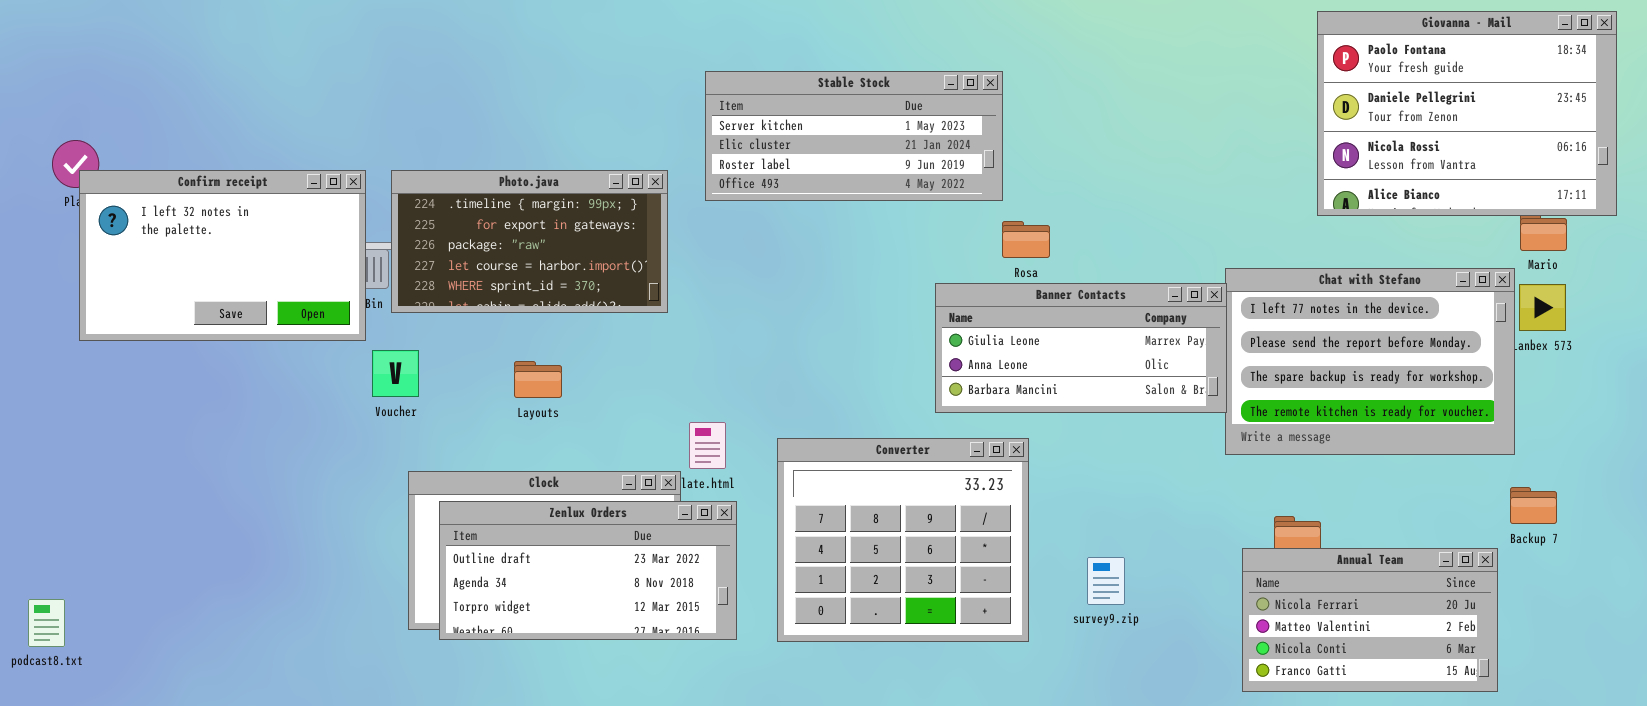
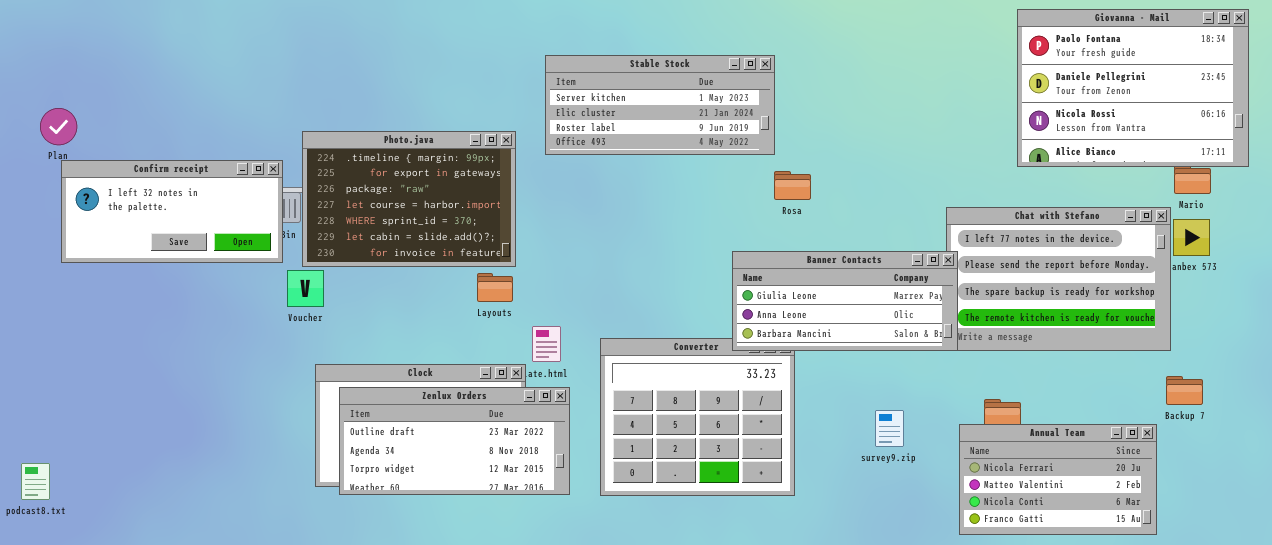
Confirm receipt: [79,170,366,341] -> [61,160,283,263], resized
Photo.java: [391,170,668,313] -> [302,131,516,267], resized
Banner Contacts: [935,283,1227,413] -> [732,251,958,351], moved
Layouts: [514,361,562,398] -> [477,273,513,302], moved
survey9.zip: [1087,557,1125,605] -> [875,410,904,447], moved

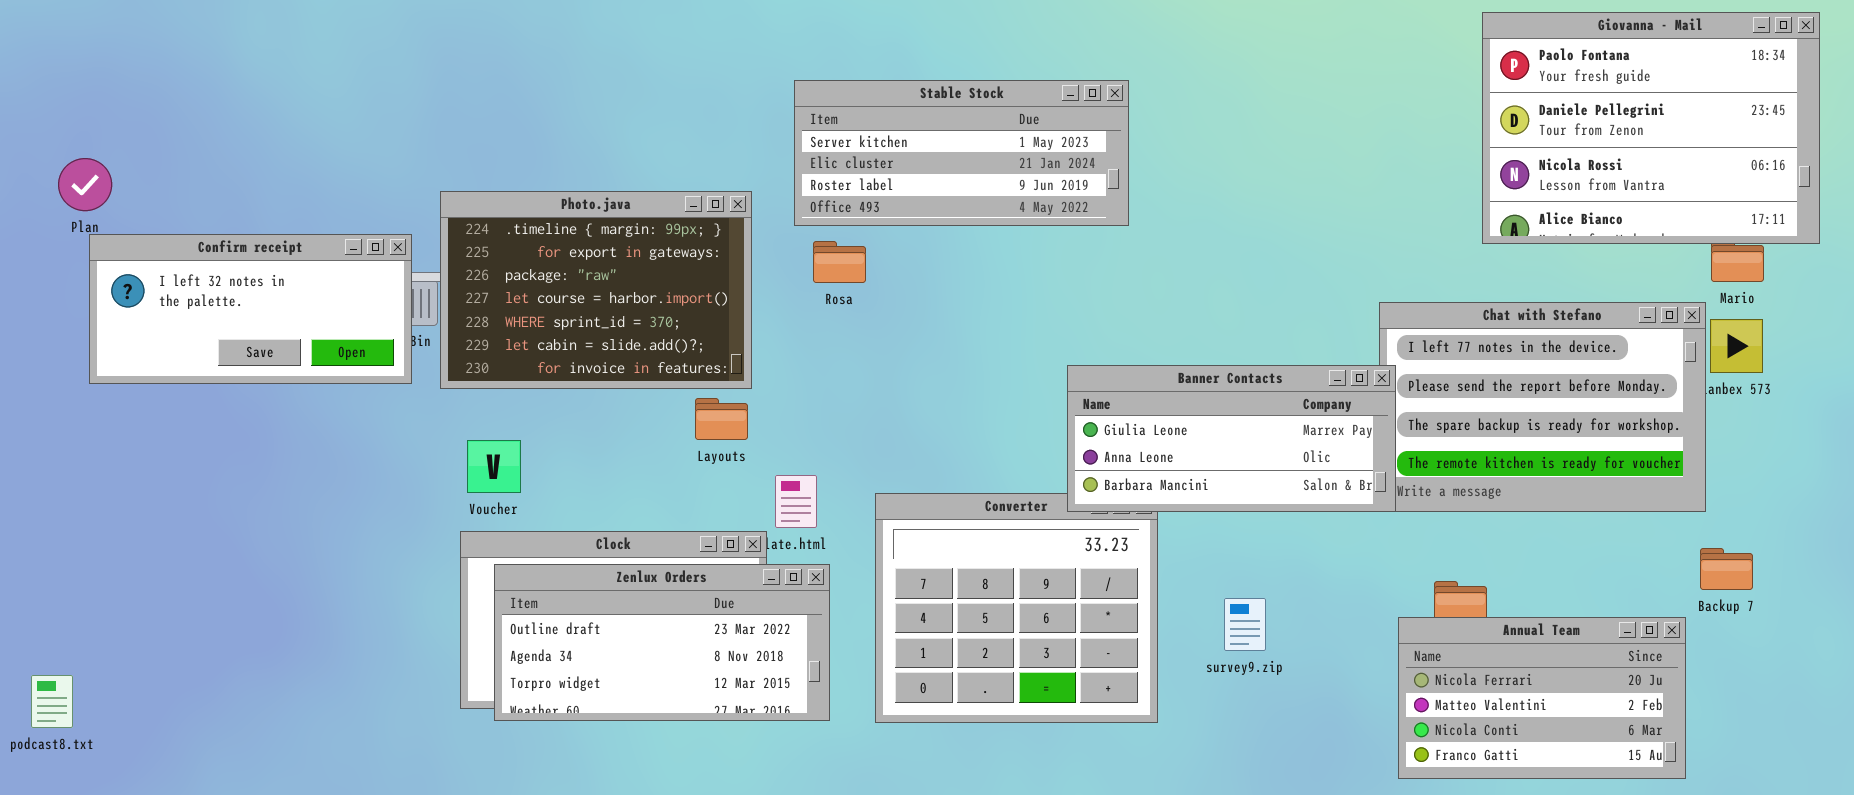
Rosa: [774,171,811,200] -> [813,241,866,283], moved
Voucher: [287,270,324,307] -> [467,440,521,493], moved
survey9.zip: [875,410,904,447] -> [1224,598,1266,651], moved

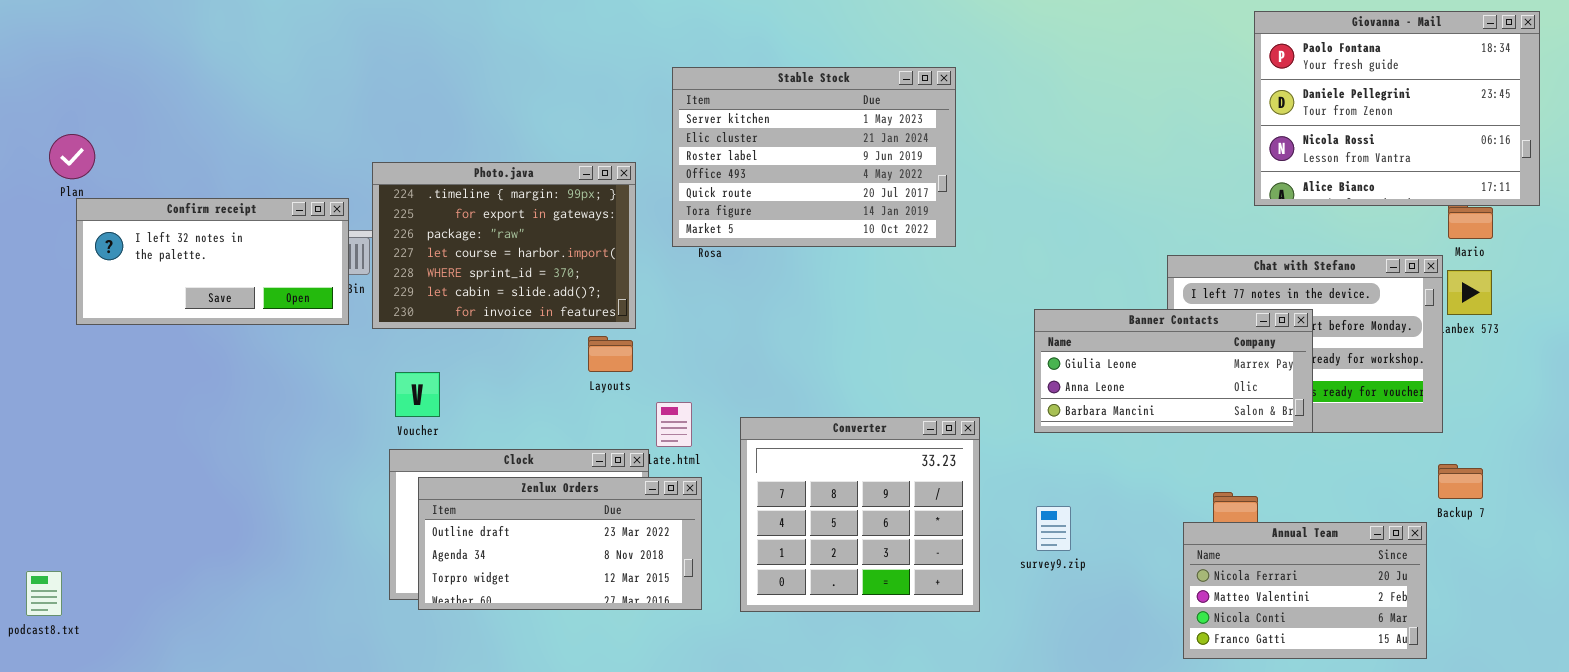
Stable Stock: [794,80,1129,226] -> [672,67,956,247], resized
Banner Contacts: [1067,365,1396,512] -> [1034,309,1313,433], moved

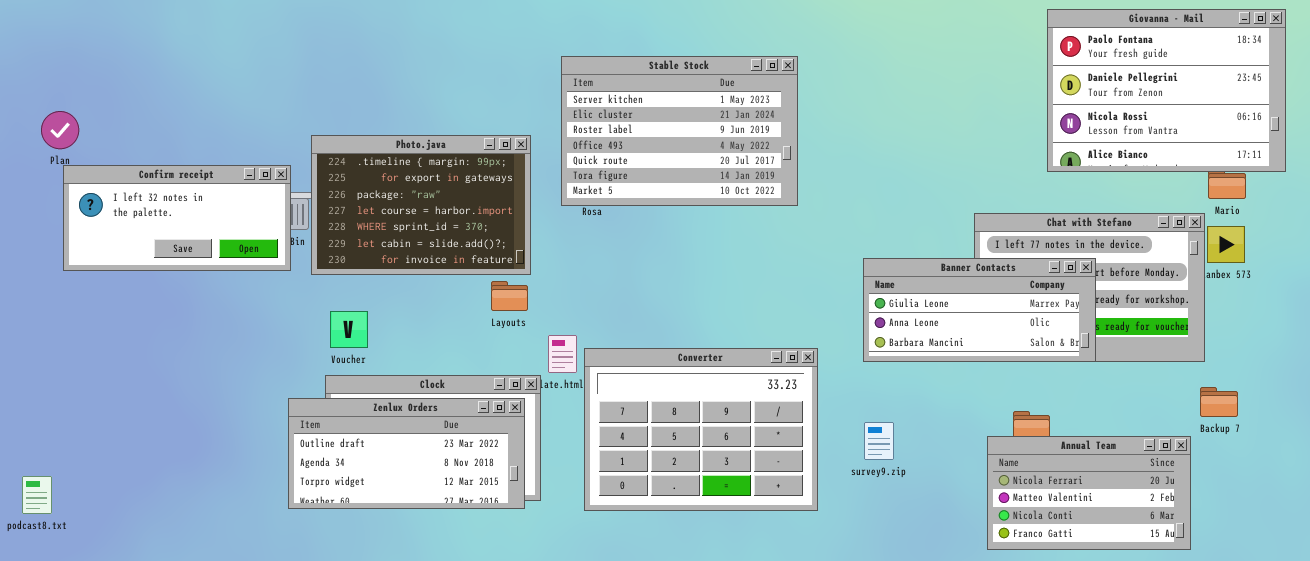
Converter: [740,417,980,612] -> [584,348,818,511], resized
Zenlux Orders: [418,477,702,610] -> [288,398,525,509], moved

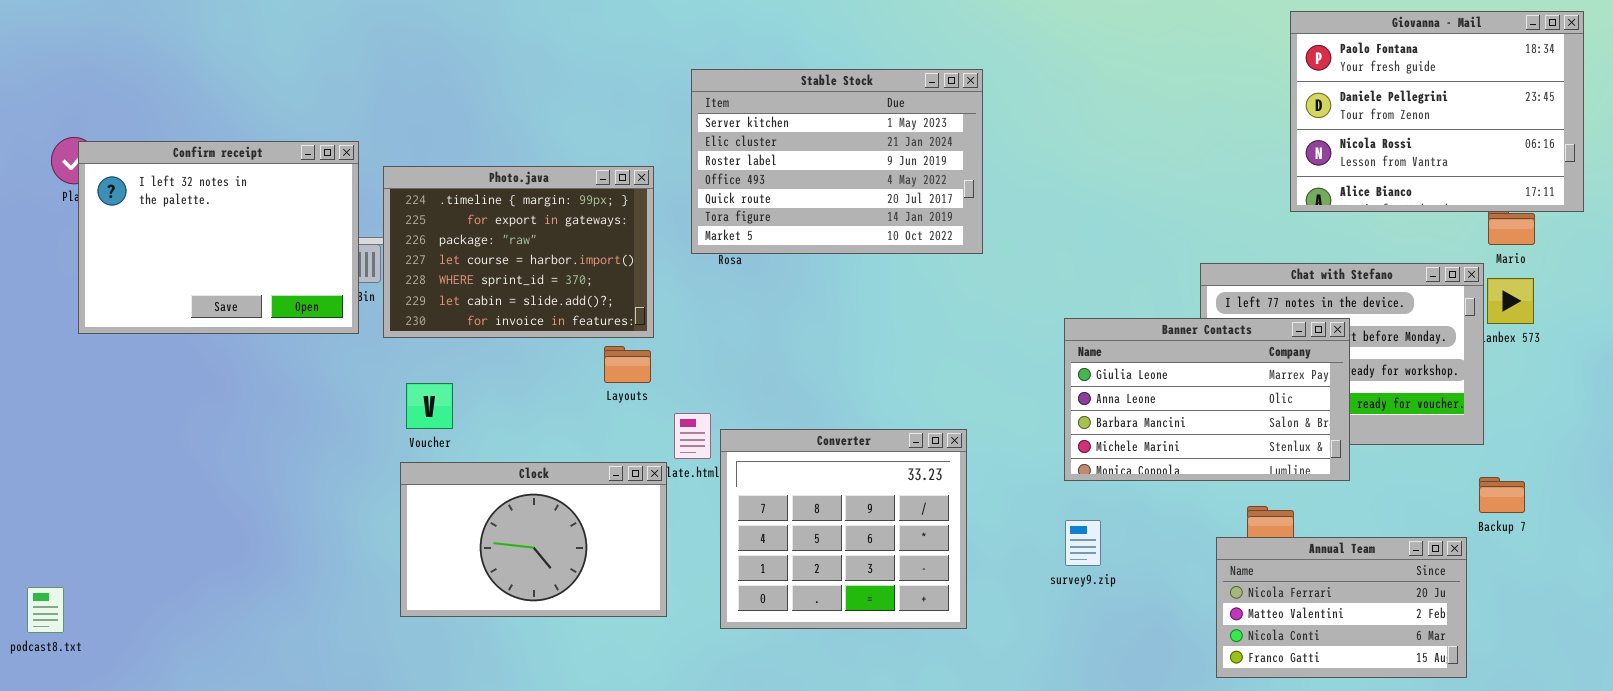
Confirm receipt: [63,165,291,271] -> [78,141,359,334], resized
Banner Contacts: [863,258,1096,362] -> [1064,318,1350,481], resized
Converter: [584,348,818,511] -> [720,429,967,629], resized
Zenlux Orders: [288,398,525,509] -> none, closed

